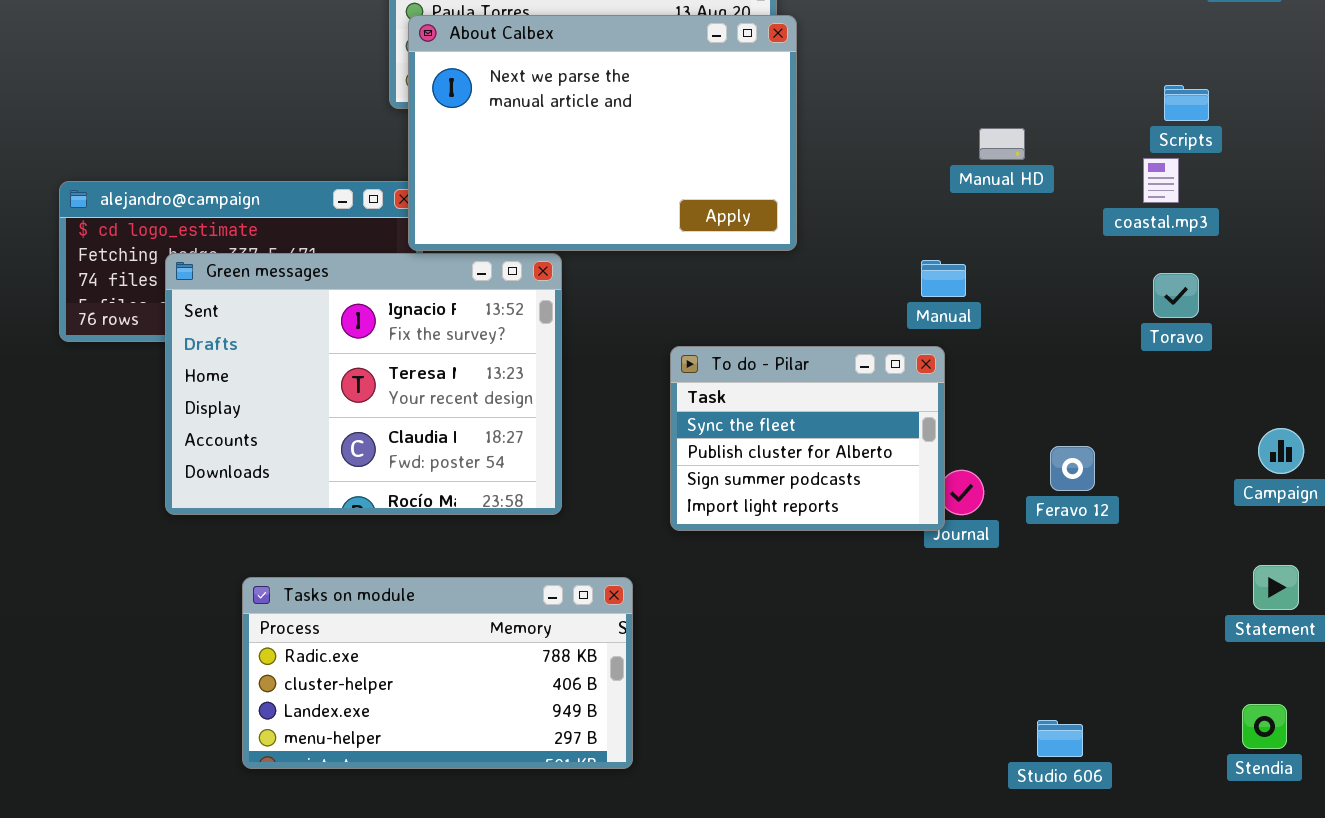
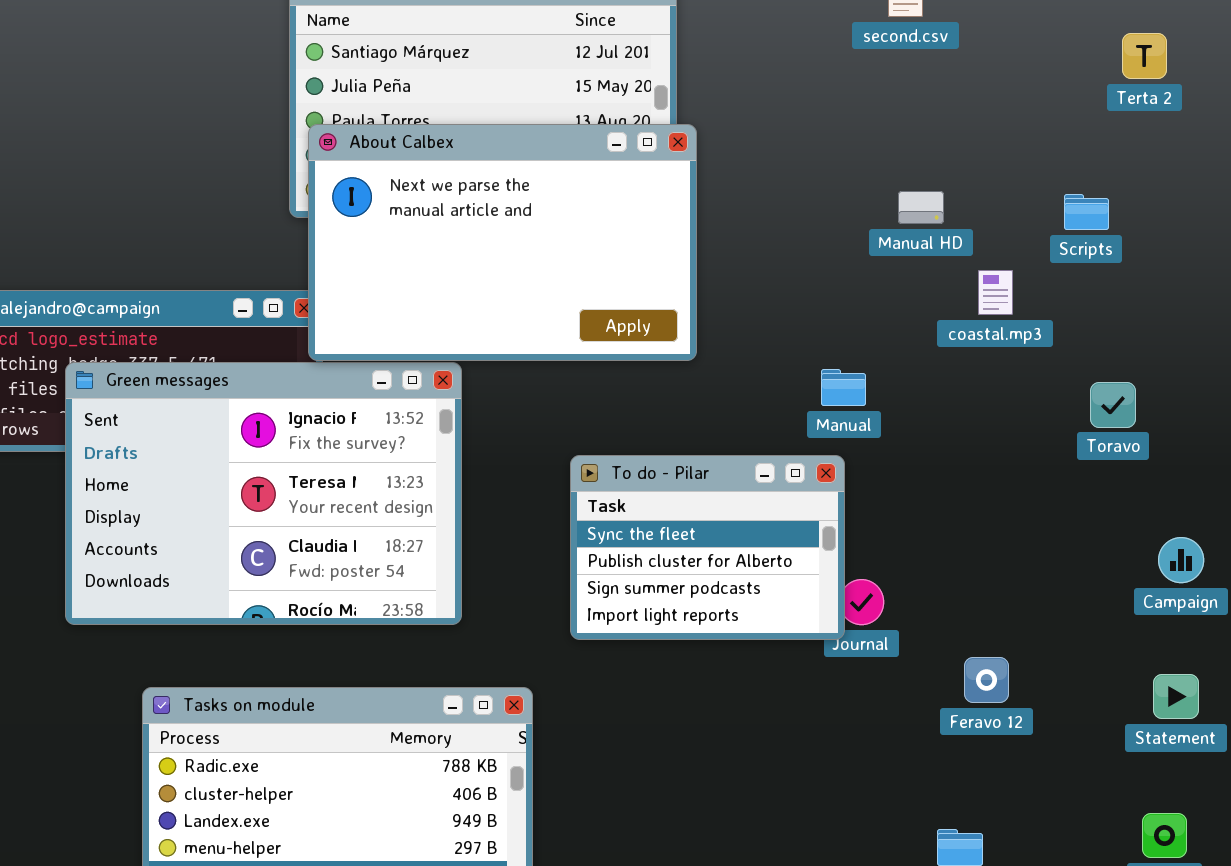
Manual HD: [979,128,1025,160] -> [898,191,944,224], moved
coastal.mp3: [1143,158,1179,203] -> [978,270,1013,315], moved
Toravo: [1153,273,1199,318] -> [1090,382,1136,428], moved
Feravo 12: [1050,446,1095,491] -> [964,657,1009,703], moved

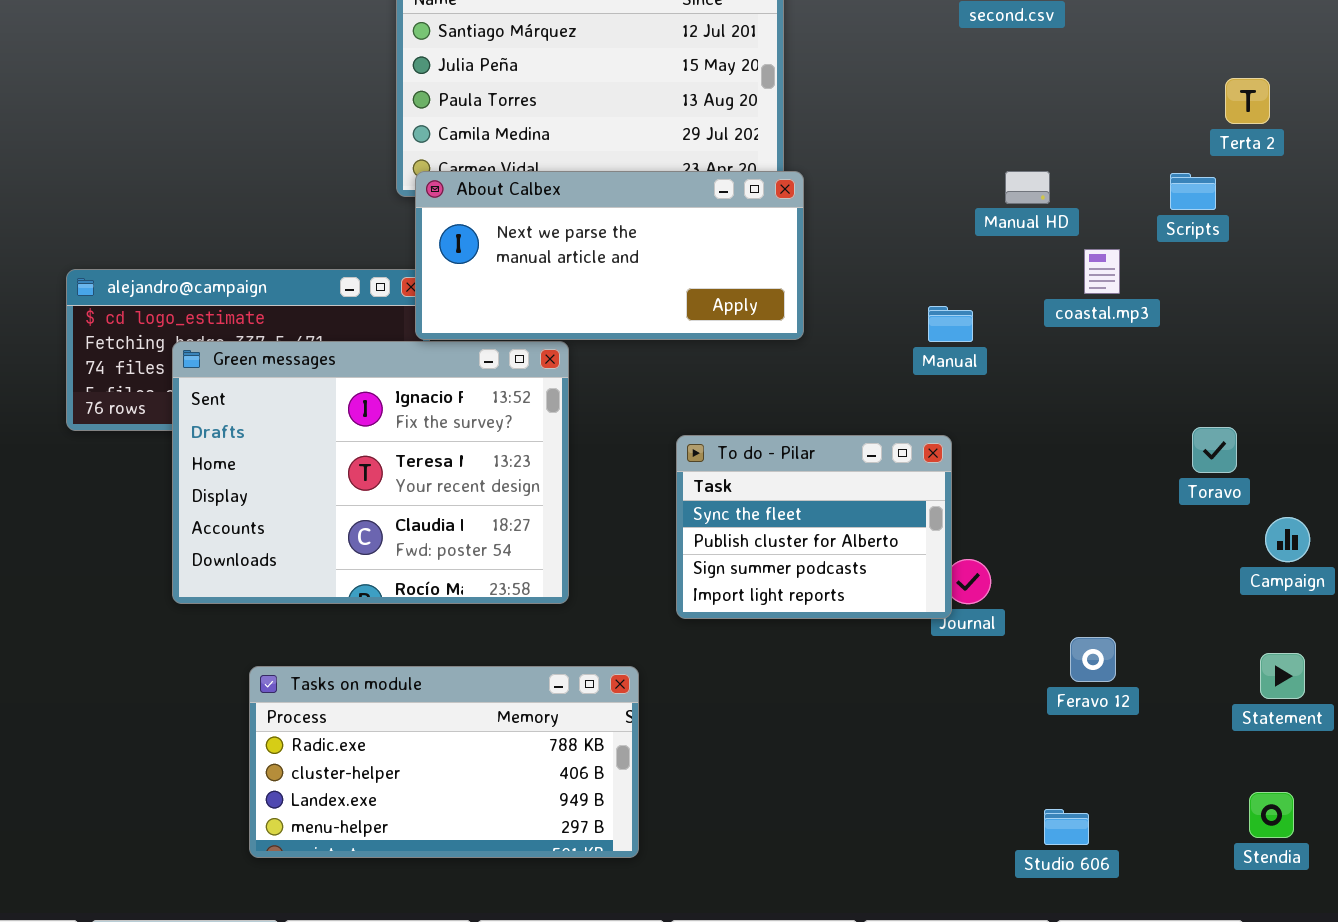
Terta 2: [1122,33,1167,79] -> [1225,78,1270,124], moved
About Calbex: [308,124,697,361] -> [415,171,804,340], resized
Manual: [821,369,866,406] -> [928,306,973,342], moved
Toravo: [1090,382,1136,428] -> [1192,427,1237,473], moved

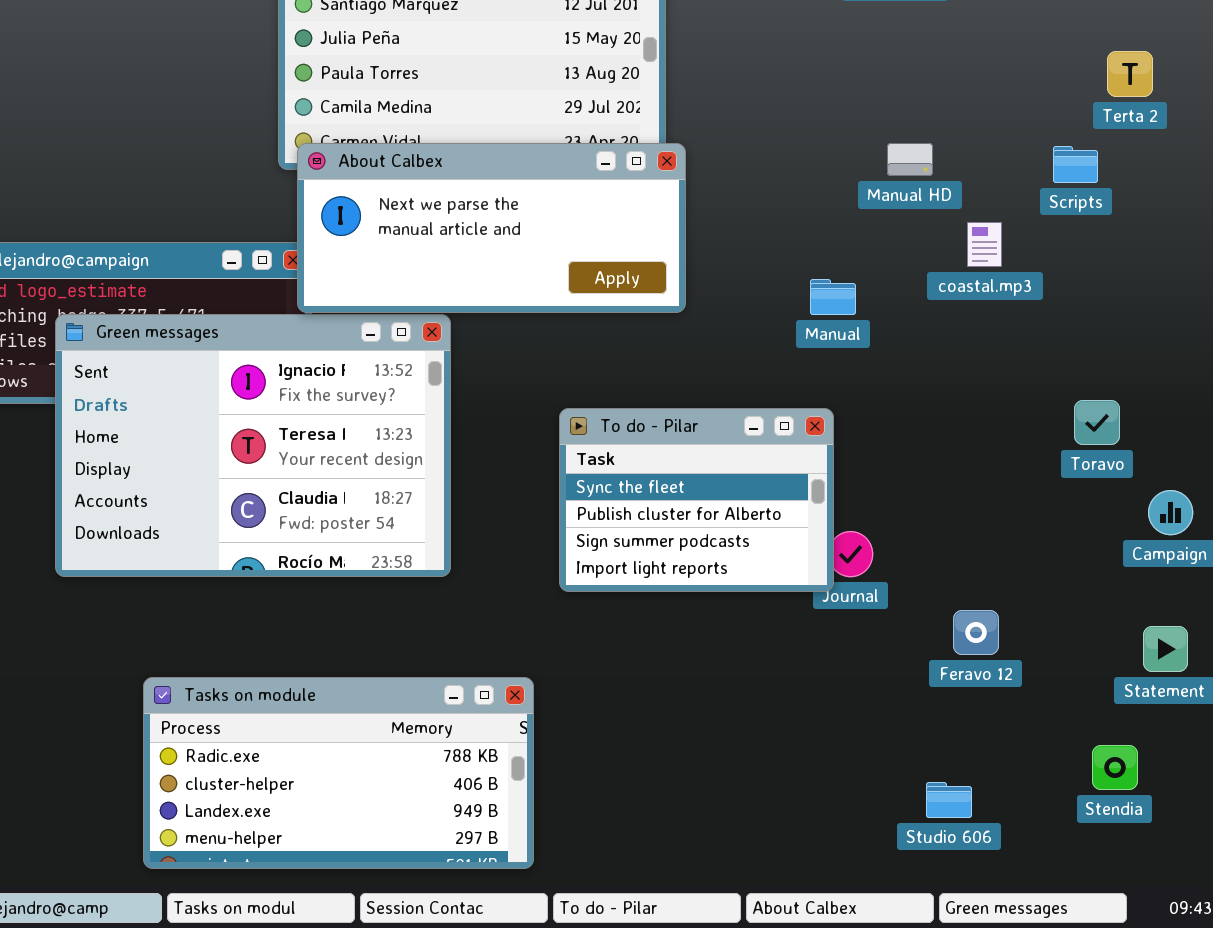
Tasks on module: [249,666,639,858] -> [143,677,534,869], moved
Stendia: [1249,792,1294,838] -> [1092,745,1138,790], moved

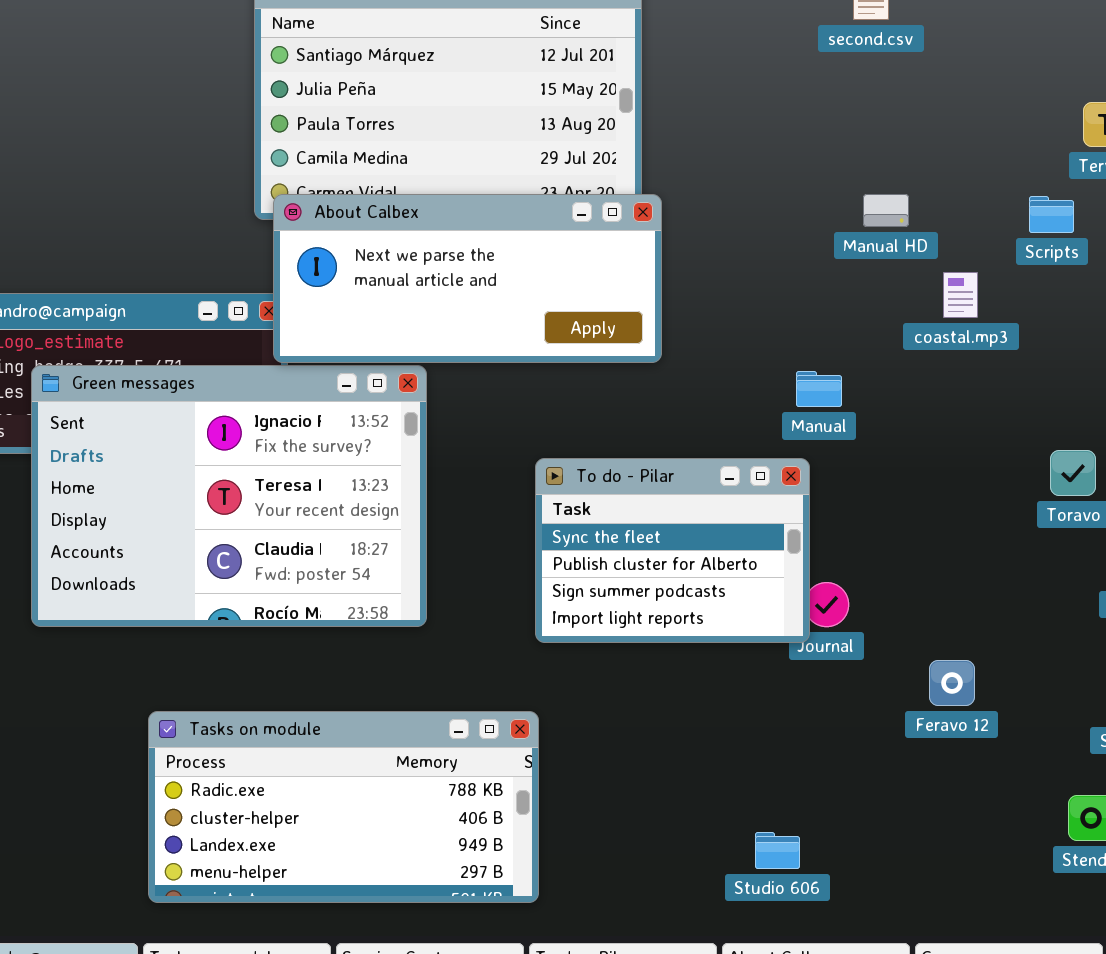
Manual: [810,279,856,315] -> [796,371,842,407], moved
Tasks on module: [143,677,534,869] -> [148,711,539,903], moved
Studio 606: [926,782,972,818] -> [755,832,800,869], moved

